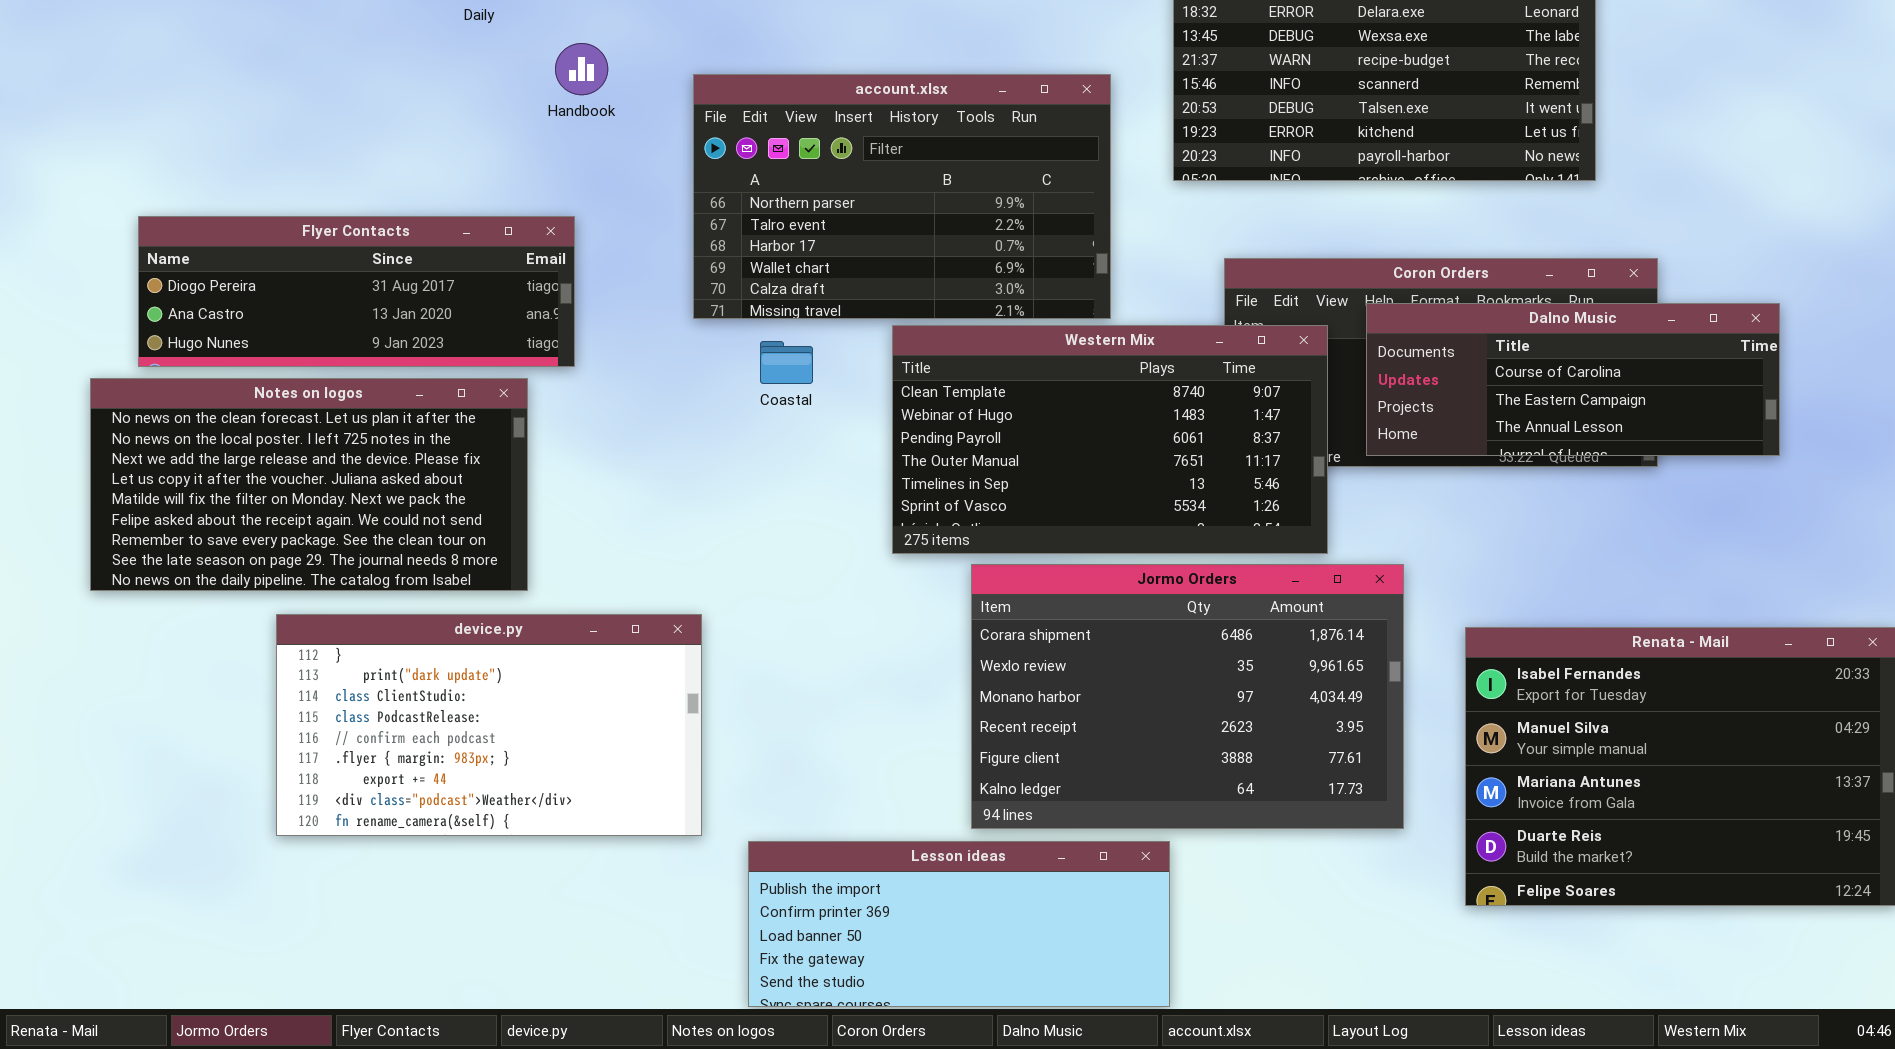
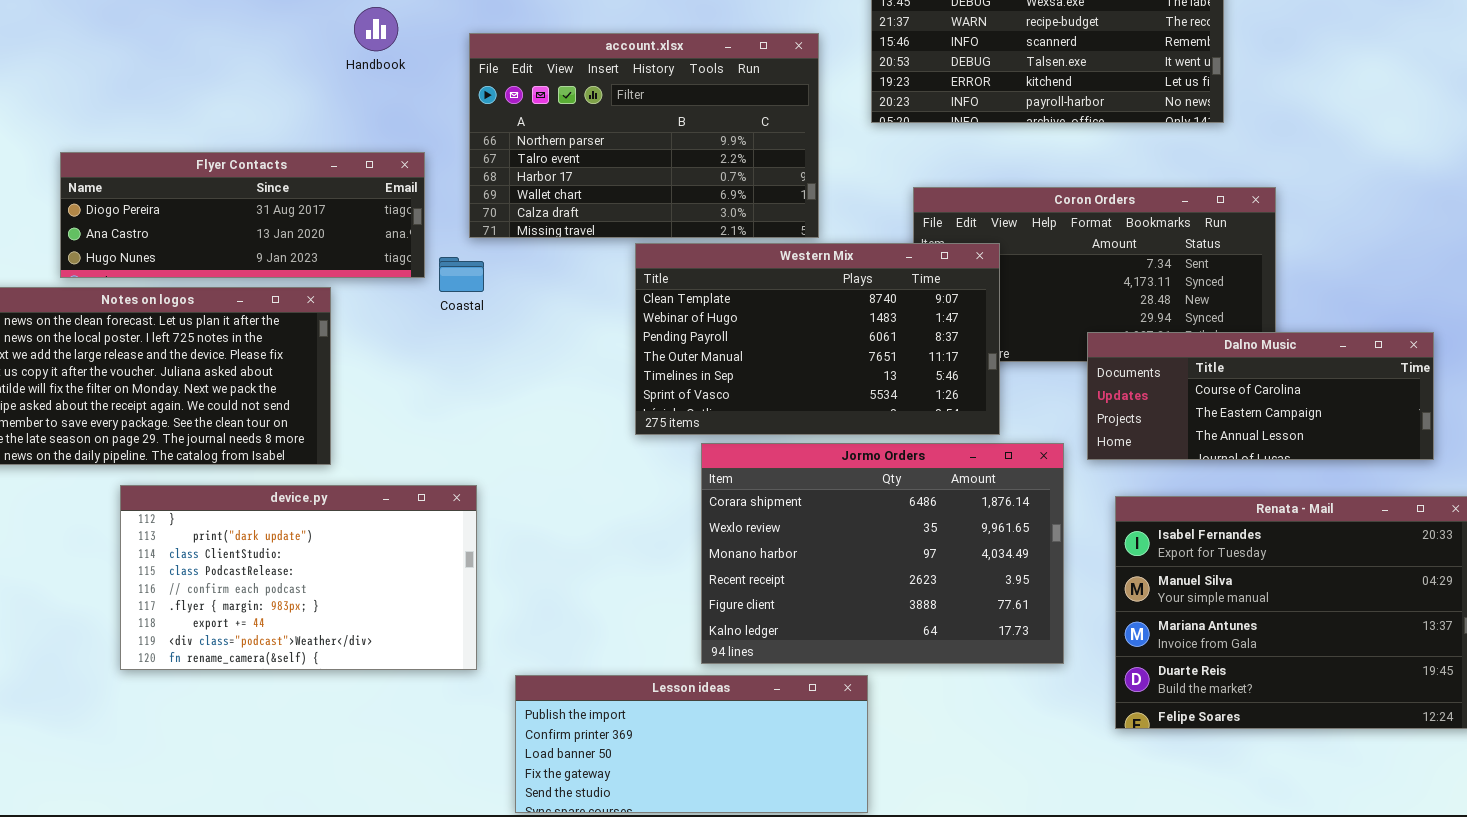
Flyer Contacts: [138,216,575,367] -> [60,152,425,278], moved
Dalno Music: [1366,303,1780,456] -> [1087,332,1434,460], moved
Coastal: [760,341,813,384] -> [439,257,484,292], moved

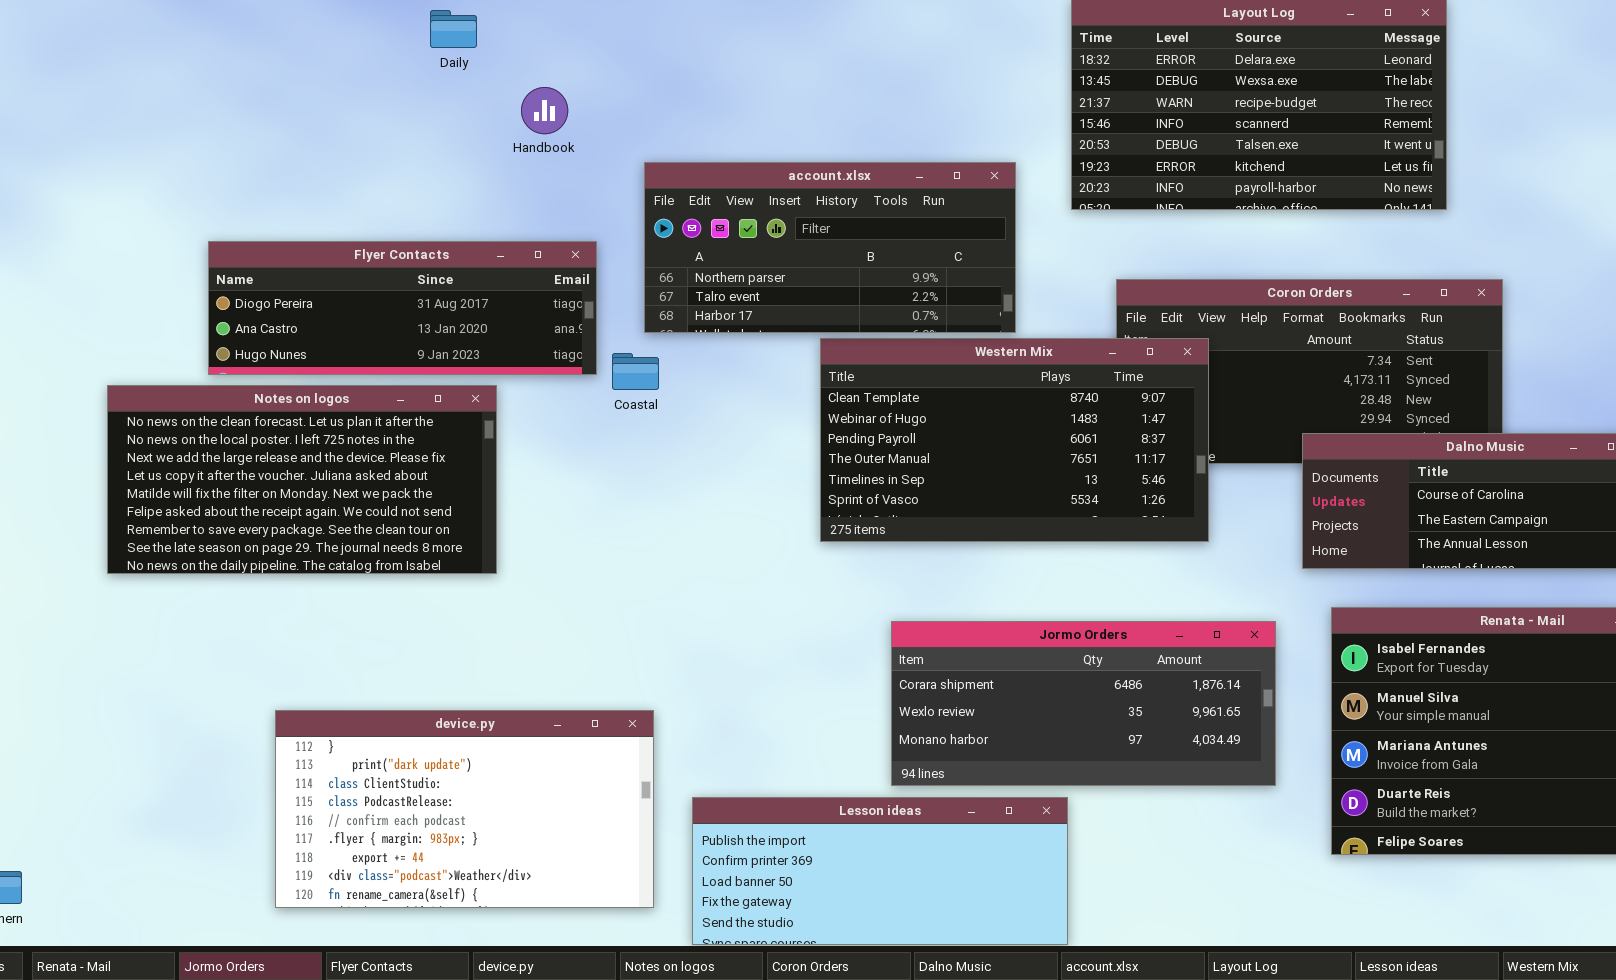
account.xlsx: [469,33,819,238] -> [644,162,1016,333], resized
Jormo Orders: [701,443,1064,664] -> [891,621,1276,786], resized
device.py: [120,485,477,670] -> [275,710,654,908], moved

